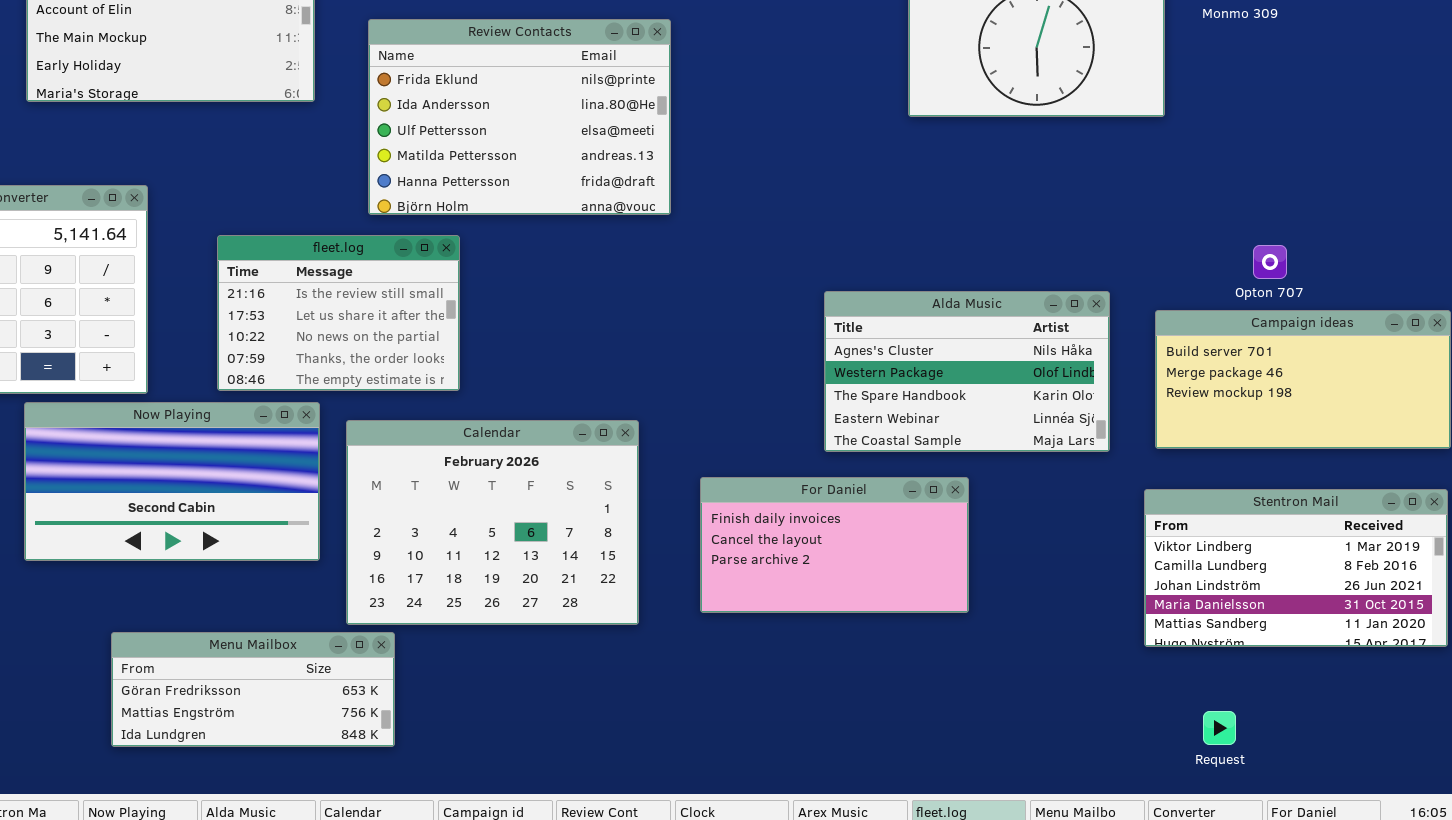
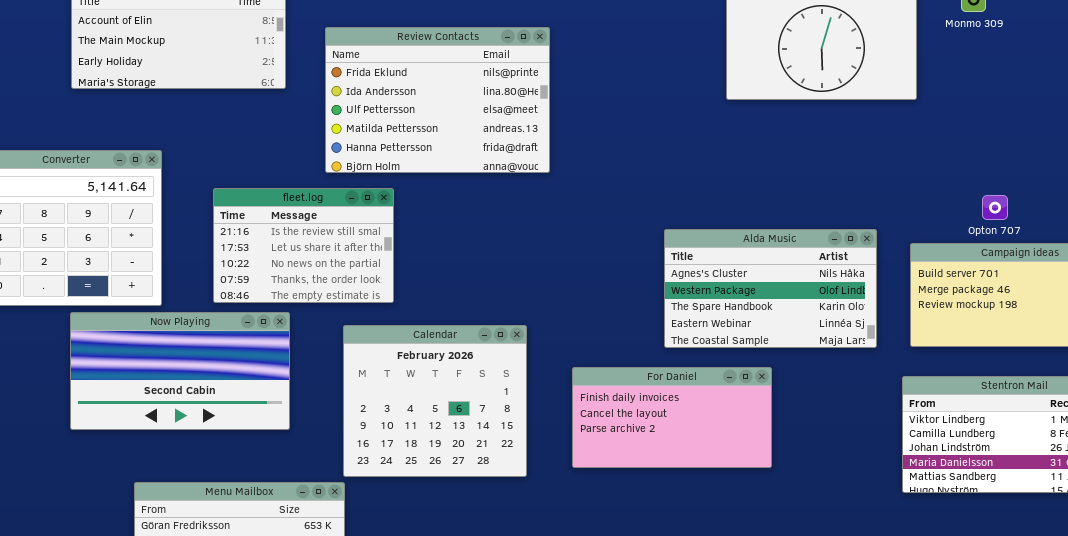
Calendar: [346,420,639,625] -> [343,325,527,477], resized

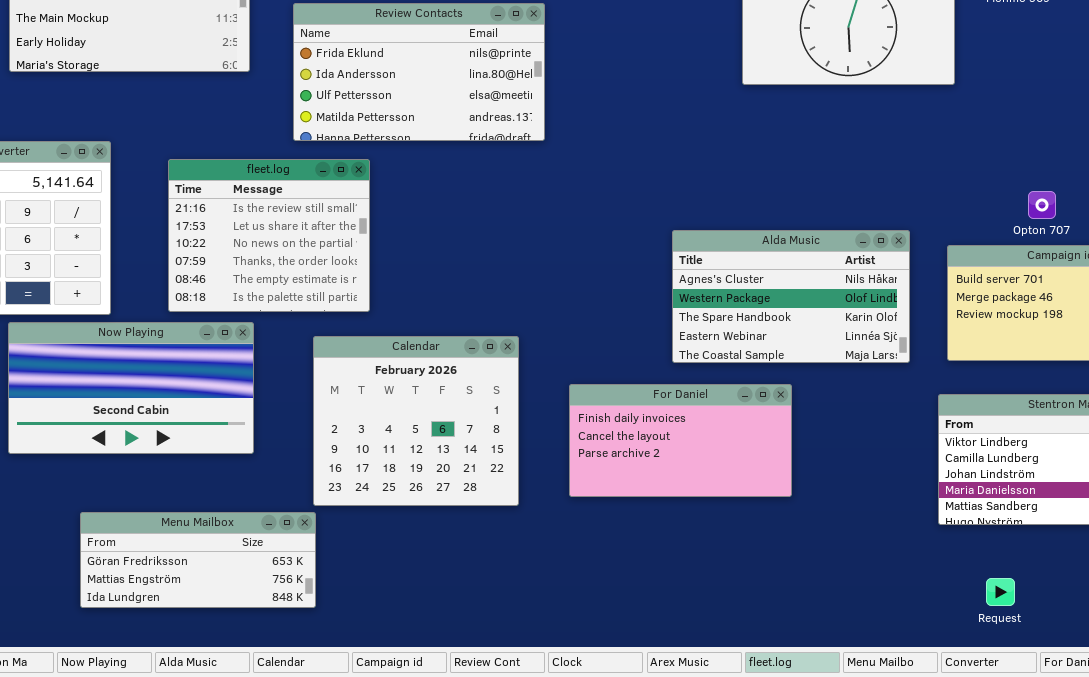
Review Contacts: [325,27,550,173] -> [293,3,545,141], resized
fleet.log: [213,188,394,303] -> [168,159,370,312], resized

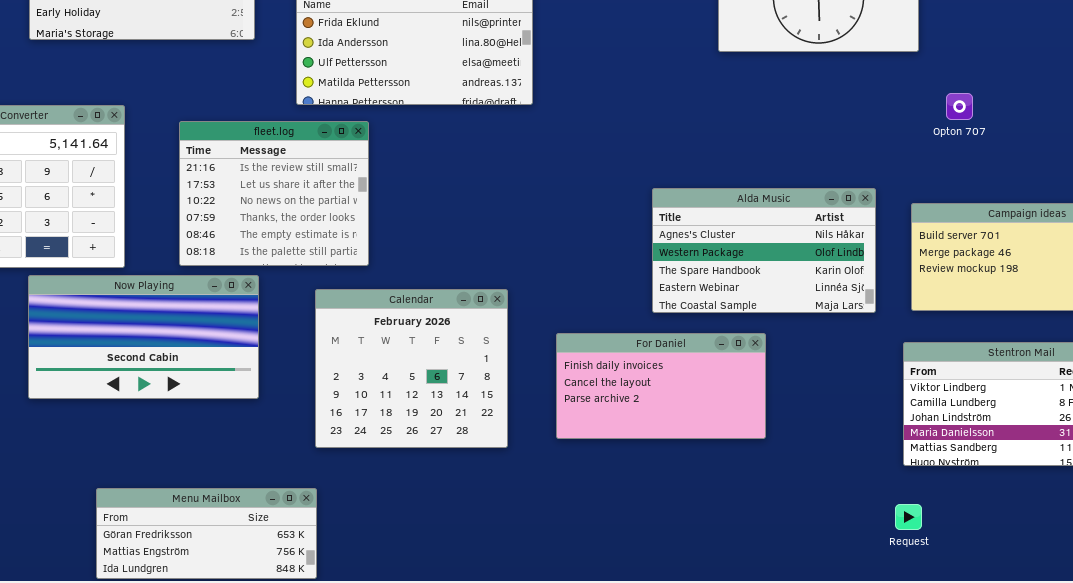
Opton 707: [1028,191,1056,219] -> [946,93,973,120], moved
Menu Mailbox: [80,512,316,608] -> [96,488,317,579], moved
Request: [986,578,1015,606] -> [895,504,922,530], moved

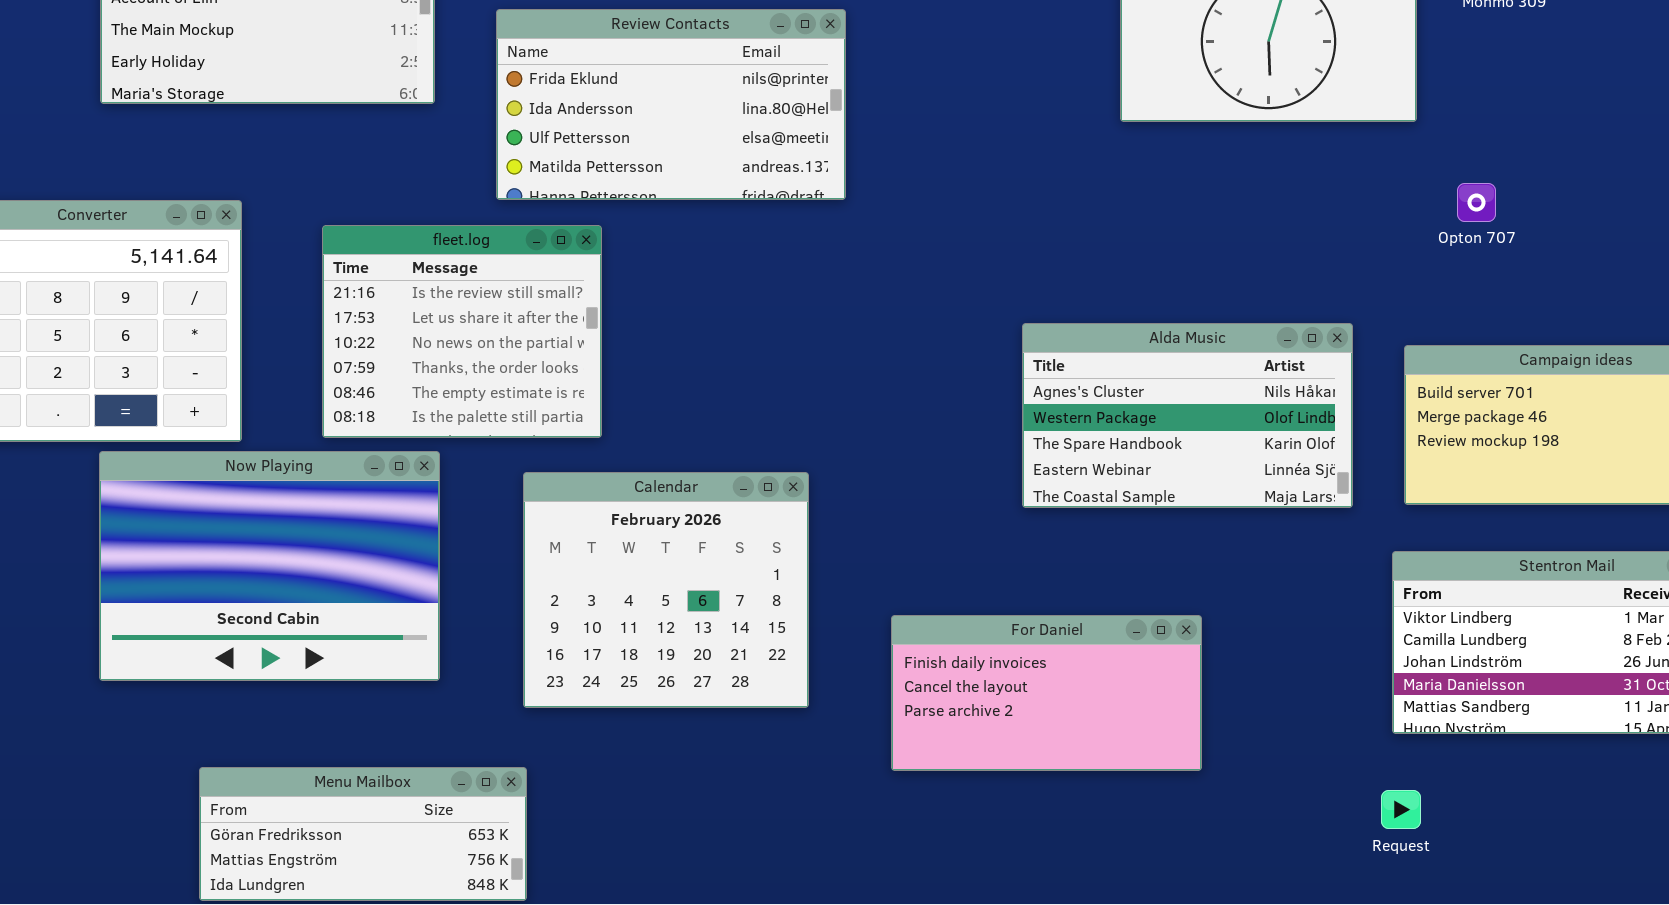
Now Playing: [28,275,259,399] -> [99,451,440,681], resized
For Daniel: [556,333,766,439] -> [891,615,1202,771], moved

